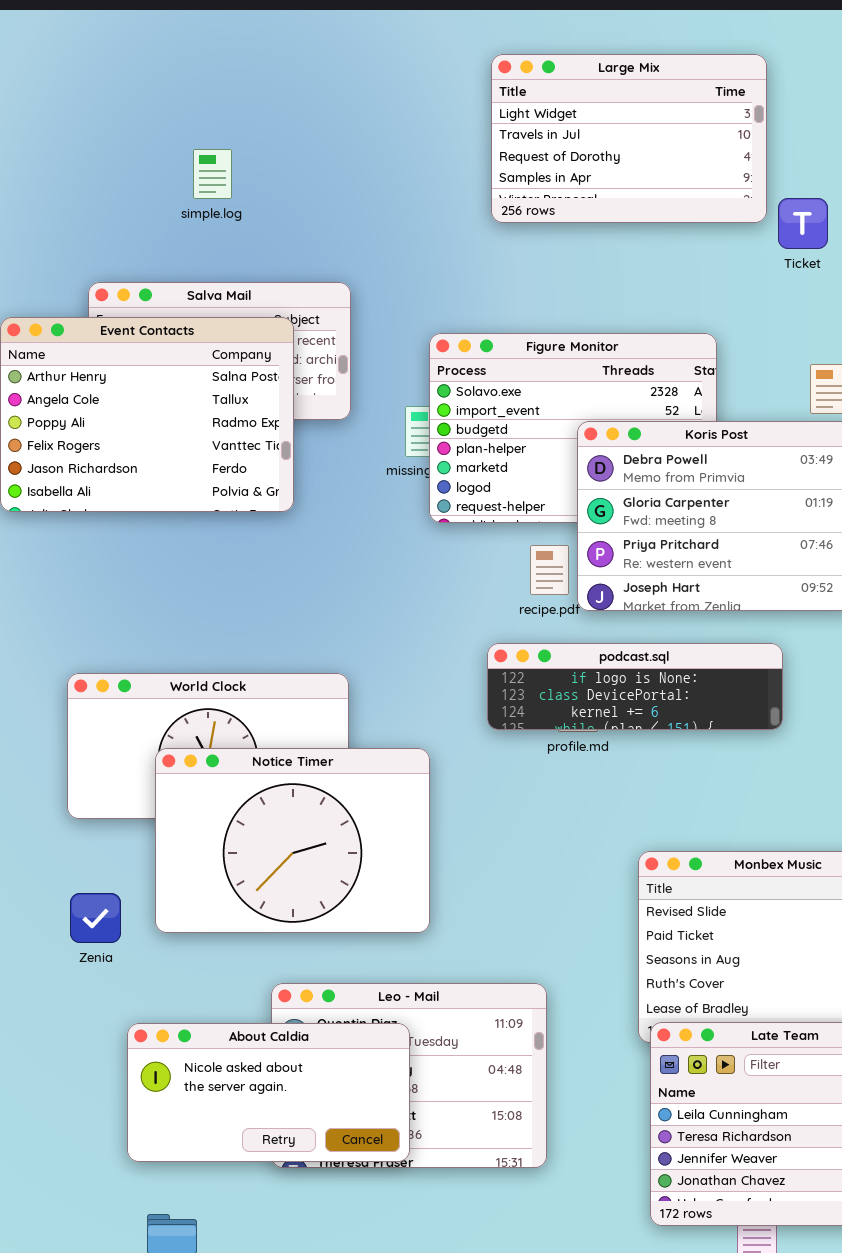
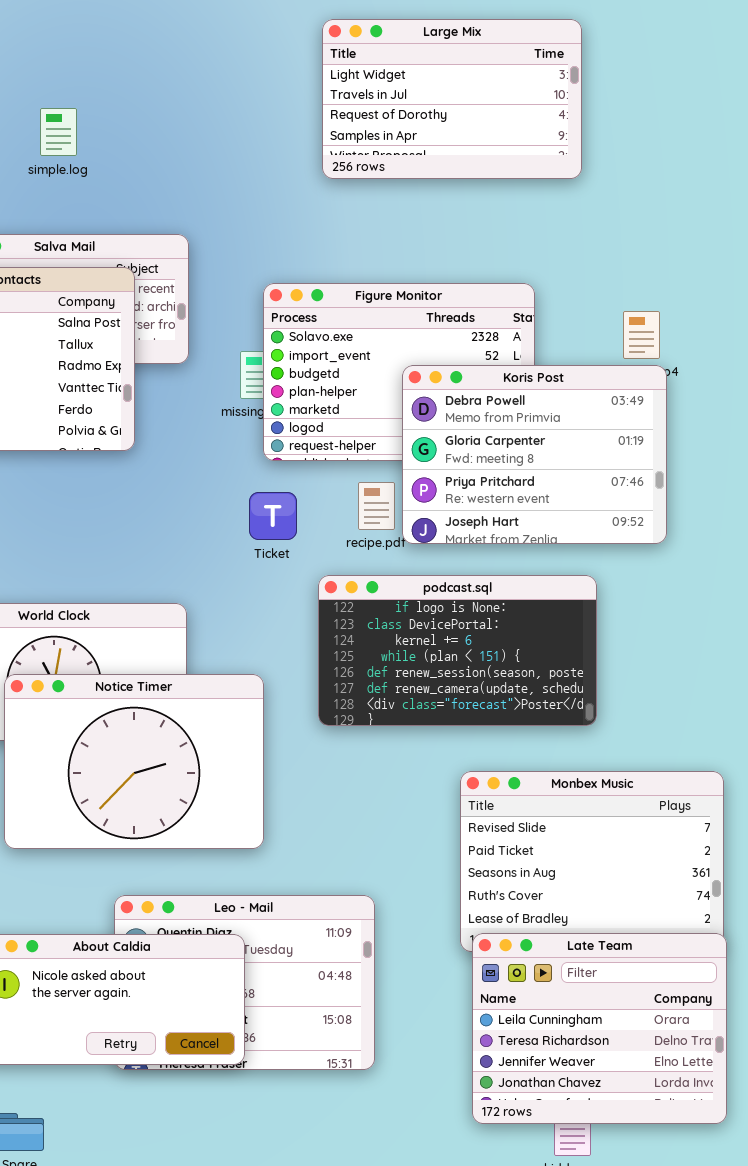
Ticket: [778,198,828,249] -> [249,492,297,540], moved
podcast.sql: [487,643,783,730] -> [318,575,597,726], resized

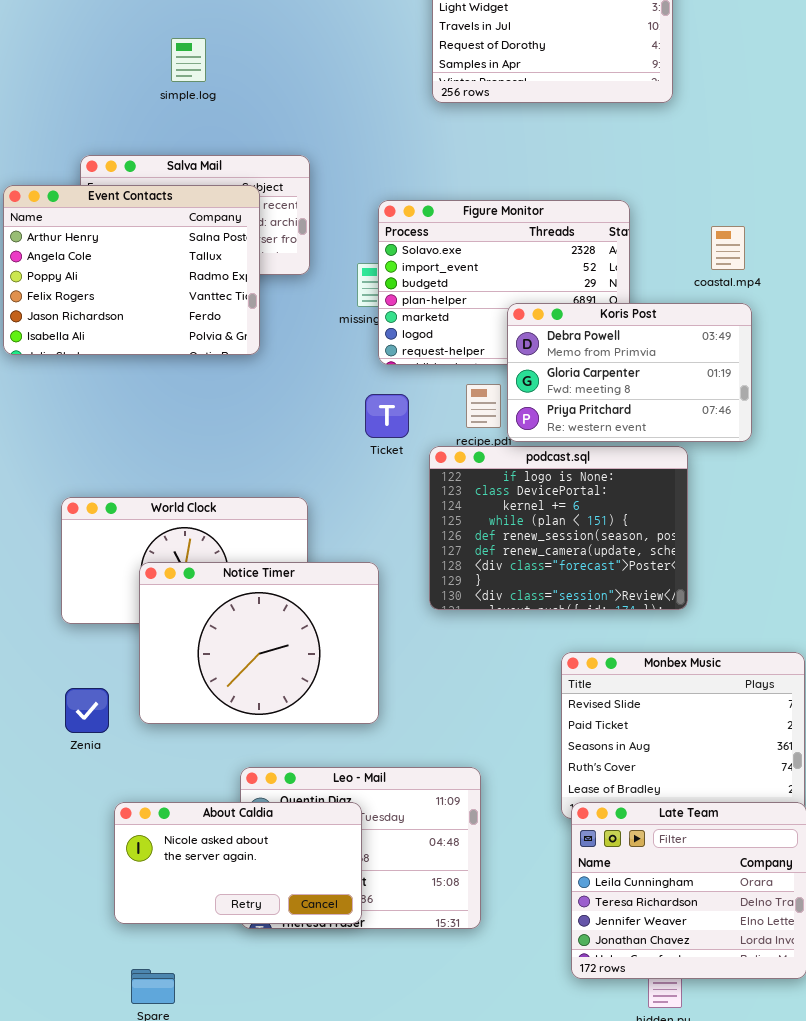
Koris Post: [402,365,667,544] -> [507,303,752,442], resized
podcast.sql: [318,575,597,726] -> [429,446,688,610], resized

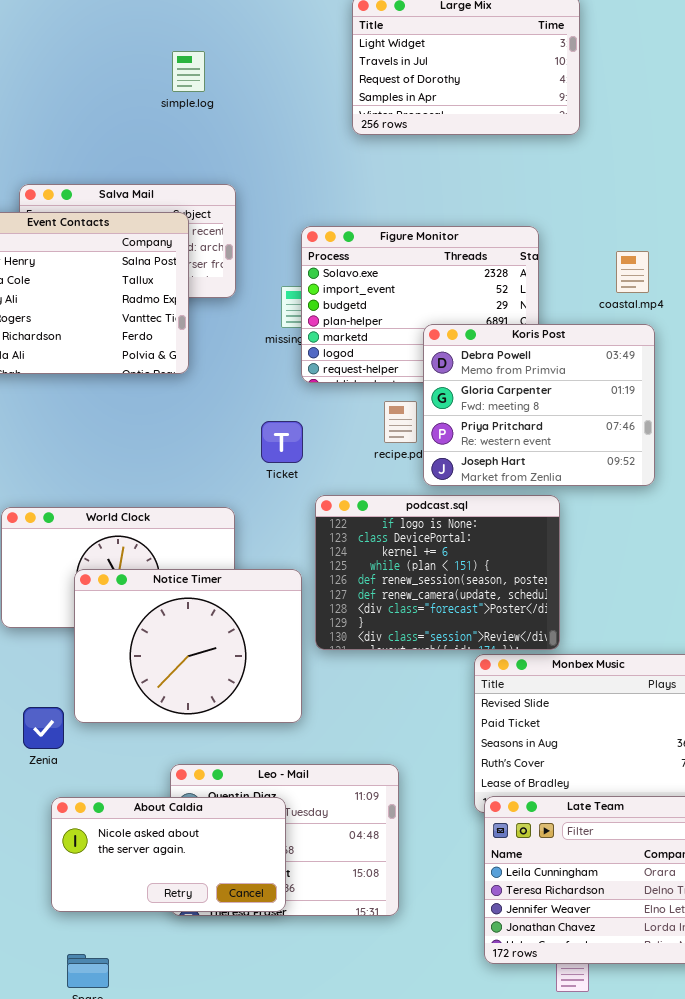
simple.log: [171,38,206,82] -> [172,51,205,92], moved
Koris Post: [507,303,752,442] -> [423,324,655,486], resized
Ticket: [365,394,409,438] -> [261,421,303,463], moved
podcast.sql: [429,446,688,610] -> [315,495,560,650], moved
Zenia: [65,688,109,733] -> [23,707,64,749], moved

